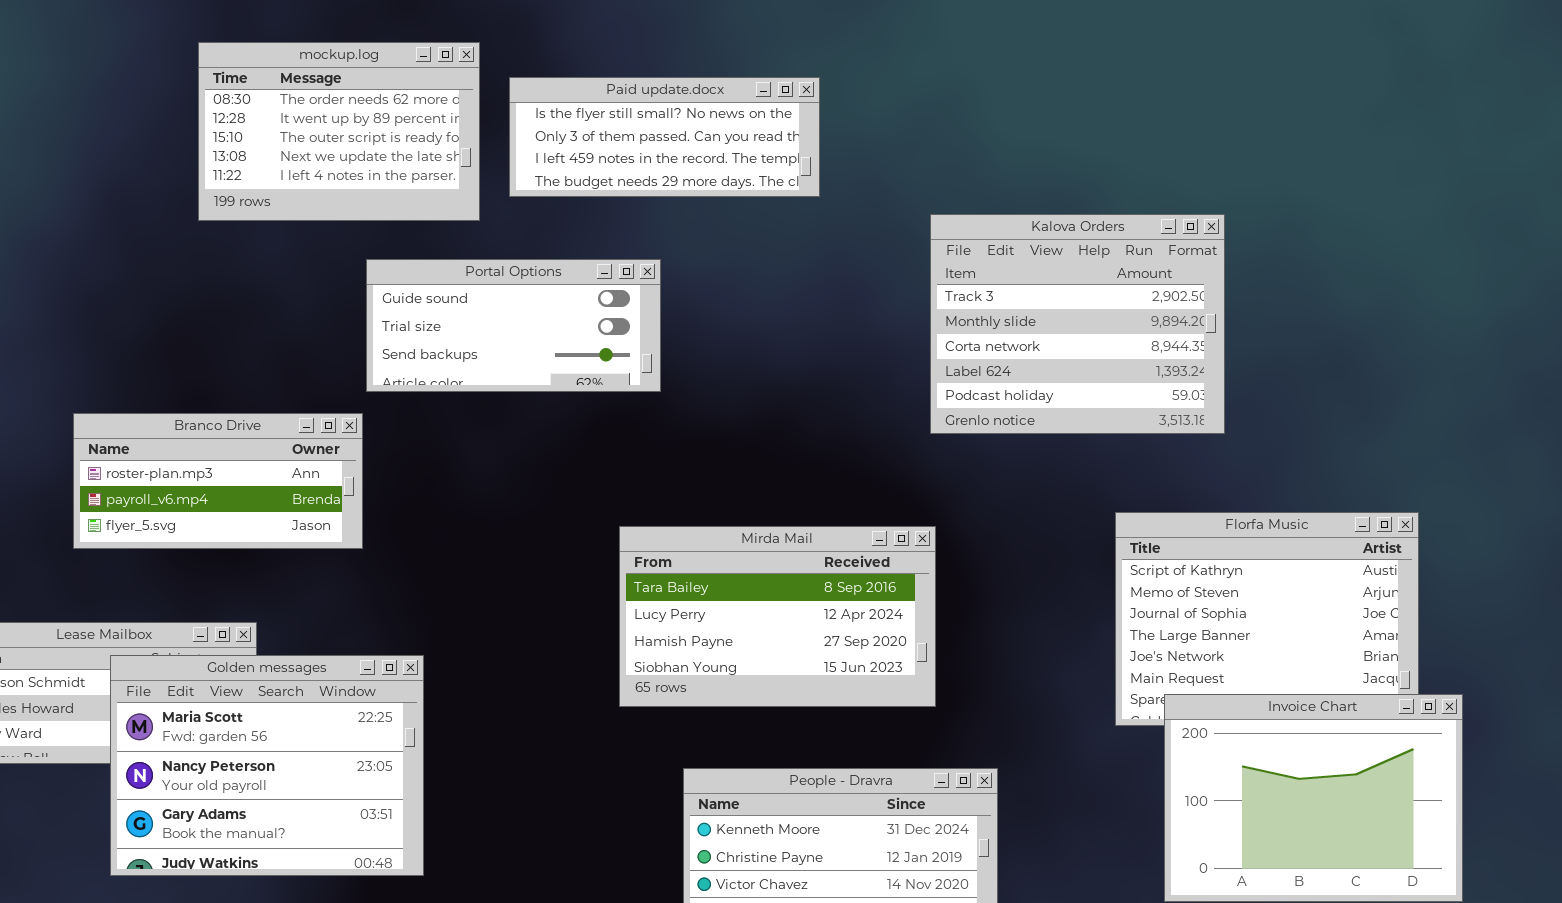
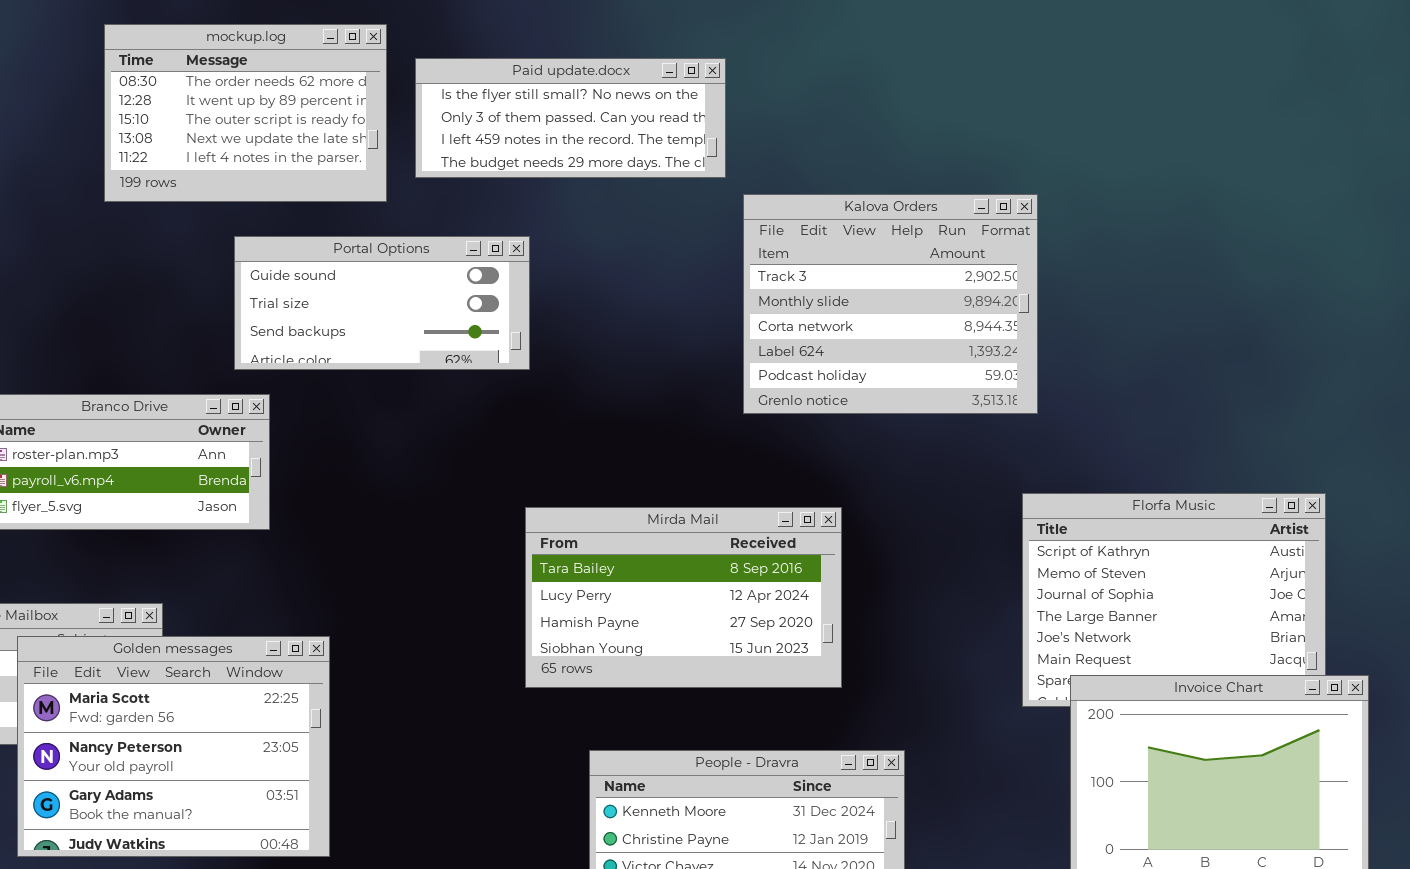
Kalova Orders: [930,214,1225,434] -> [743,194,1038,414], moved
Portal Options: [366,259,661,392] -> [234,236,530,370], moved

